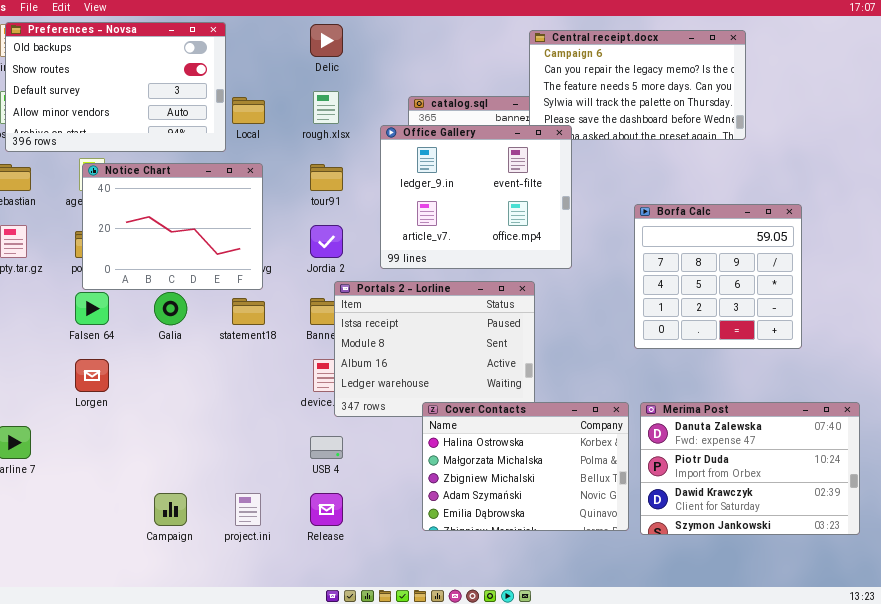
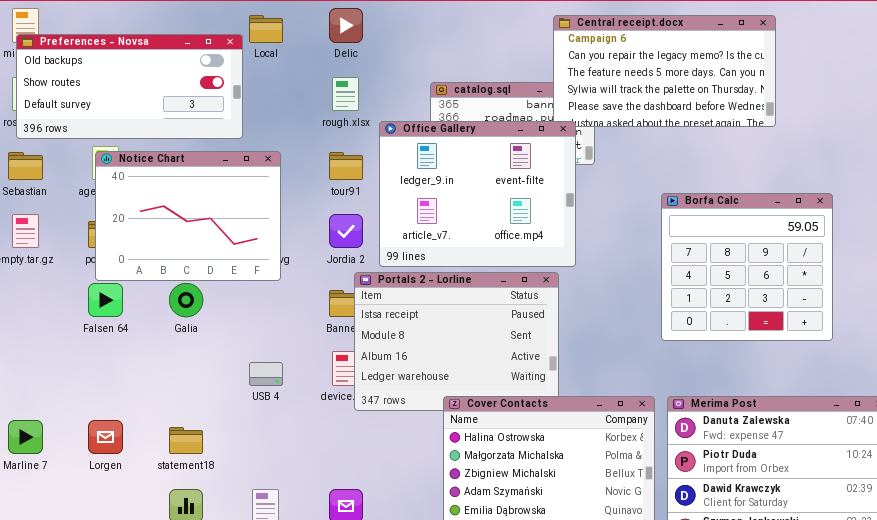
Preferences - Novsa: [5,22,226,152] -> [16,34,243,139], resized
Local: [232,97,265,124] -> [249,15,283,43], moved
Office Gallery: [380,125,572,269] -> [379,121,576,267], moved
statement18: [232,298,265,325] -> [169,427,203,454], moved
Lorgen: [75,359,109,392] -> [88,420,123,454], moved
USB 4: [310,436,343,459] -> [249,362,283,386], moved

